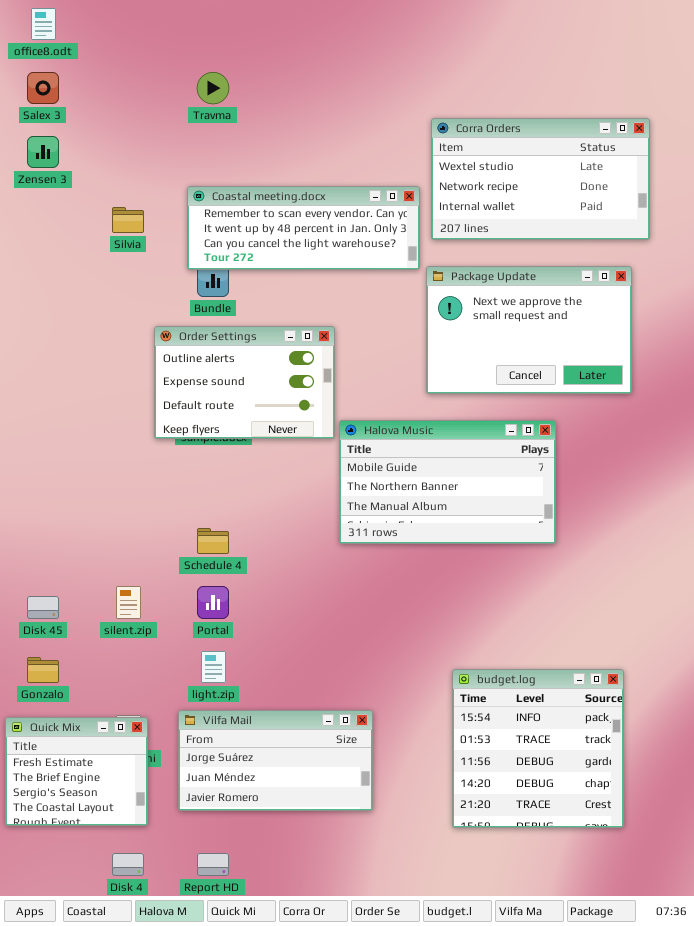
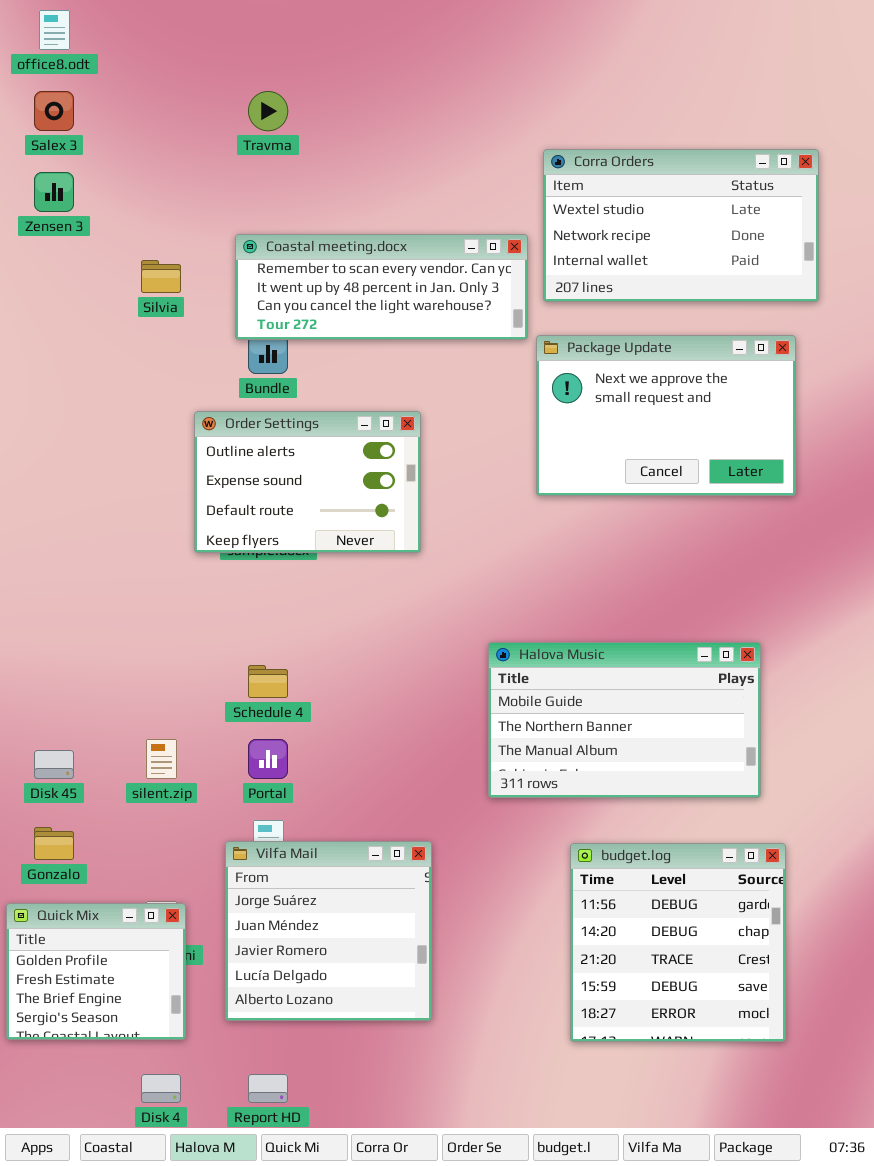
Halova Music: [339,420,556,544] -> [488,642,761,798], moved
budget.log: [452,669,624,828] -> [570,843,786,1042], scrolled down 2 rows
Vilfa Mail: [178,710,373,811] -> [225,841,432,1021], resized
Quick Mix: [5,717,148,826] -> [6,903,186,1040], scrolled up 1 row

